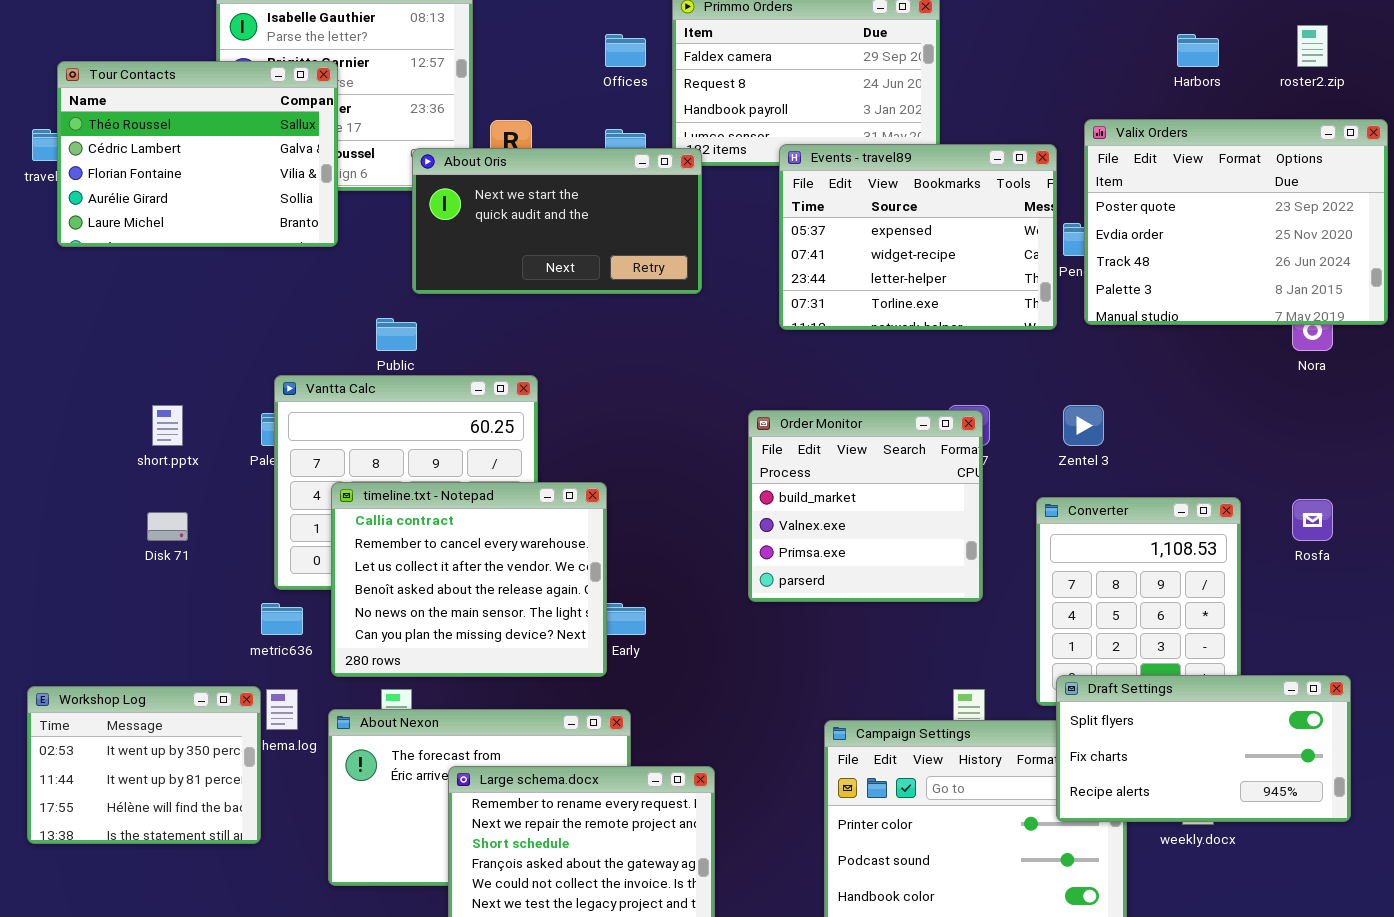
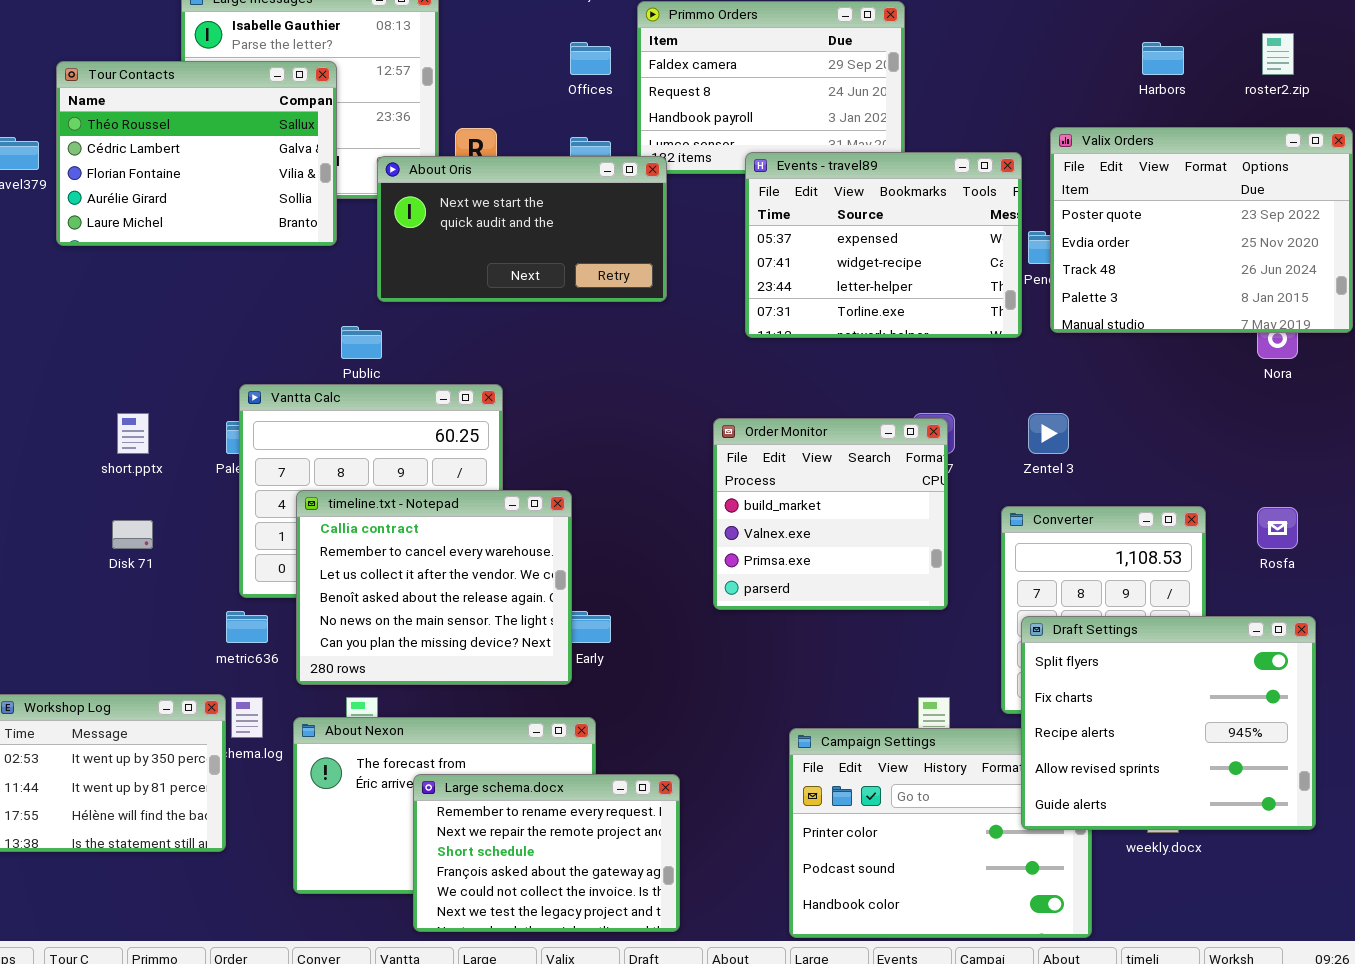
Tour Contacts: [57,61,338,247] -> [56,61,337,246], moved
Draft Settings: [1056,675,1351,822] -> [1021,616,1316,830], resized

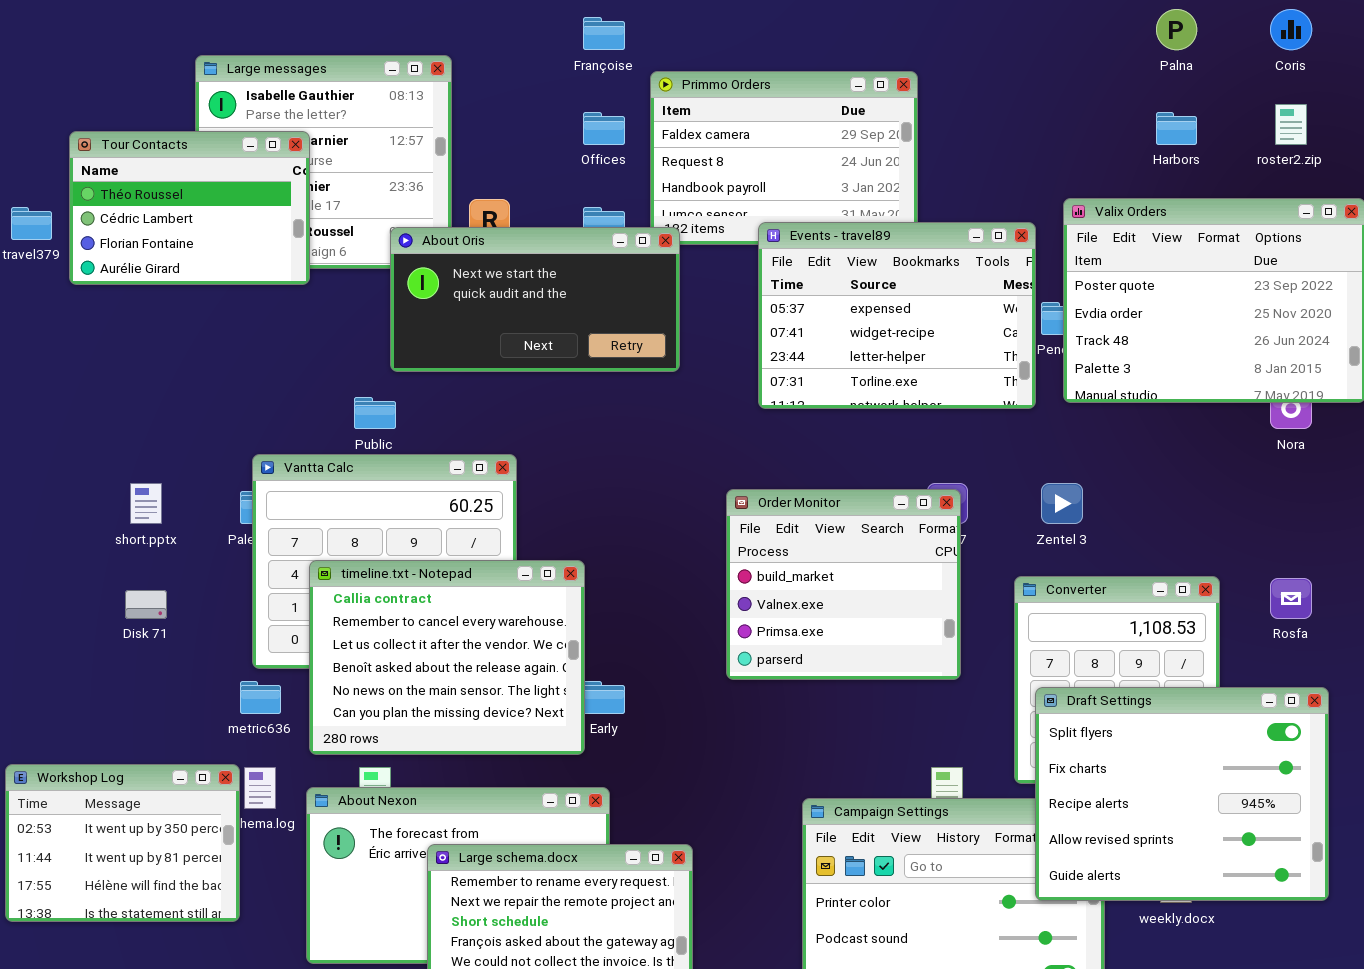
Tour Contacts: [56,61,337,246] -> [69,131,310,285], resized

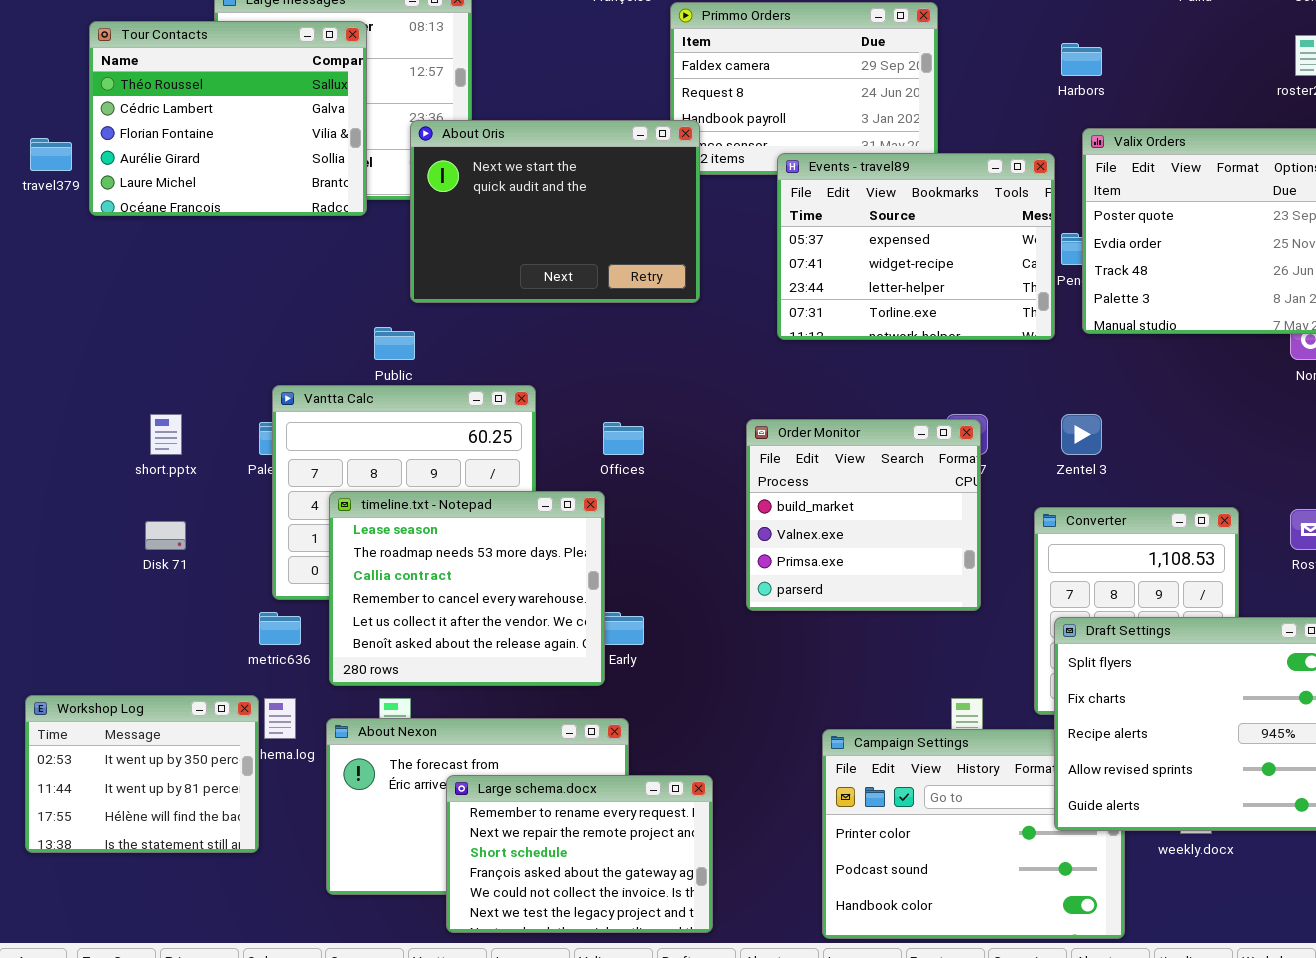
Offices: [583,112,625,145] -> [603,422,644,455], moved
Harbors: [1156,112,1197,145] -> [1061,43,1102,76], moved
Tour Contacts: [69,131,310,285] -> [89,21,367,216], resized
About Oris: [390,227,680,372] -> [410,120,700,303], resized
timeline.txt - Notepad: [309,560,585,755] -> [329,491,605,686], scrolled up 2 rows

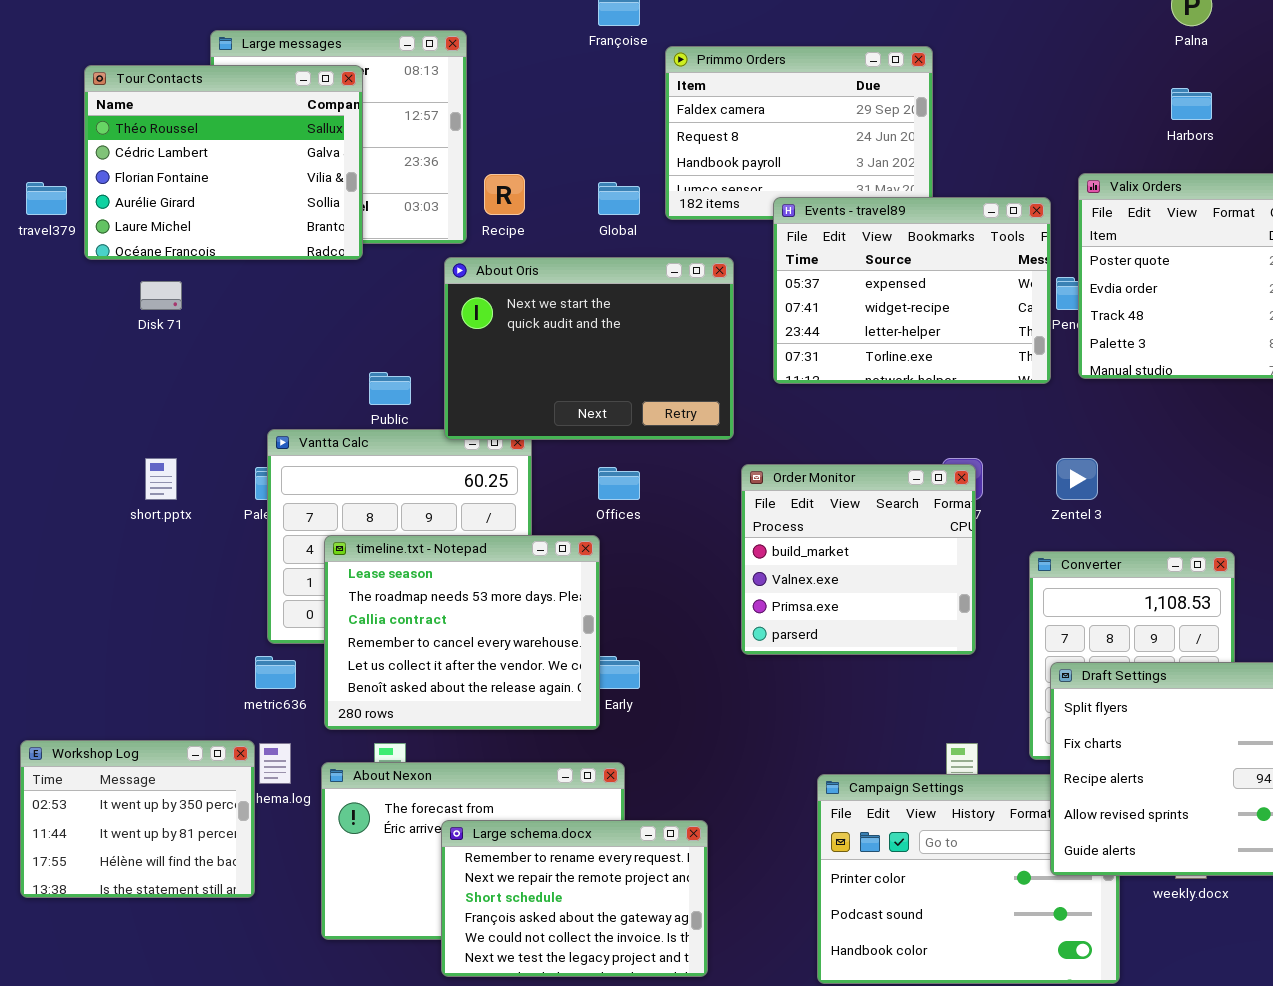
Harbors: [1061,43,1102,76] -> [1171,88,1212,120], moved
About Oris: [410,120,700,303] -> [444,257,734,440], moved
Disk 71: [145,521,186,550] -> [140,281,182,310], moved

